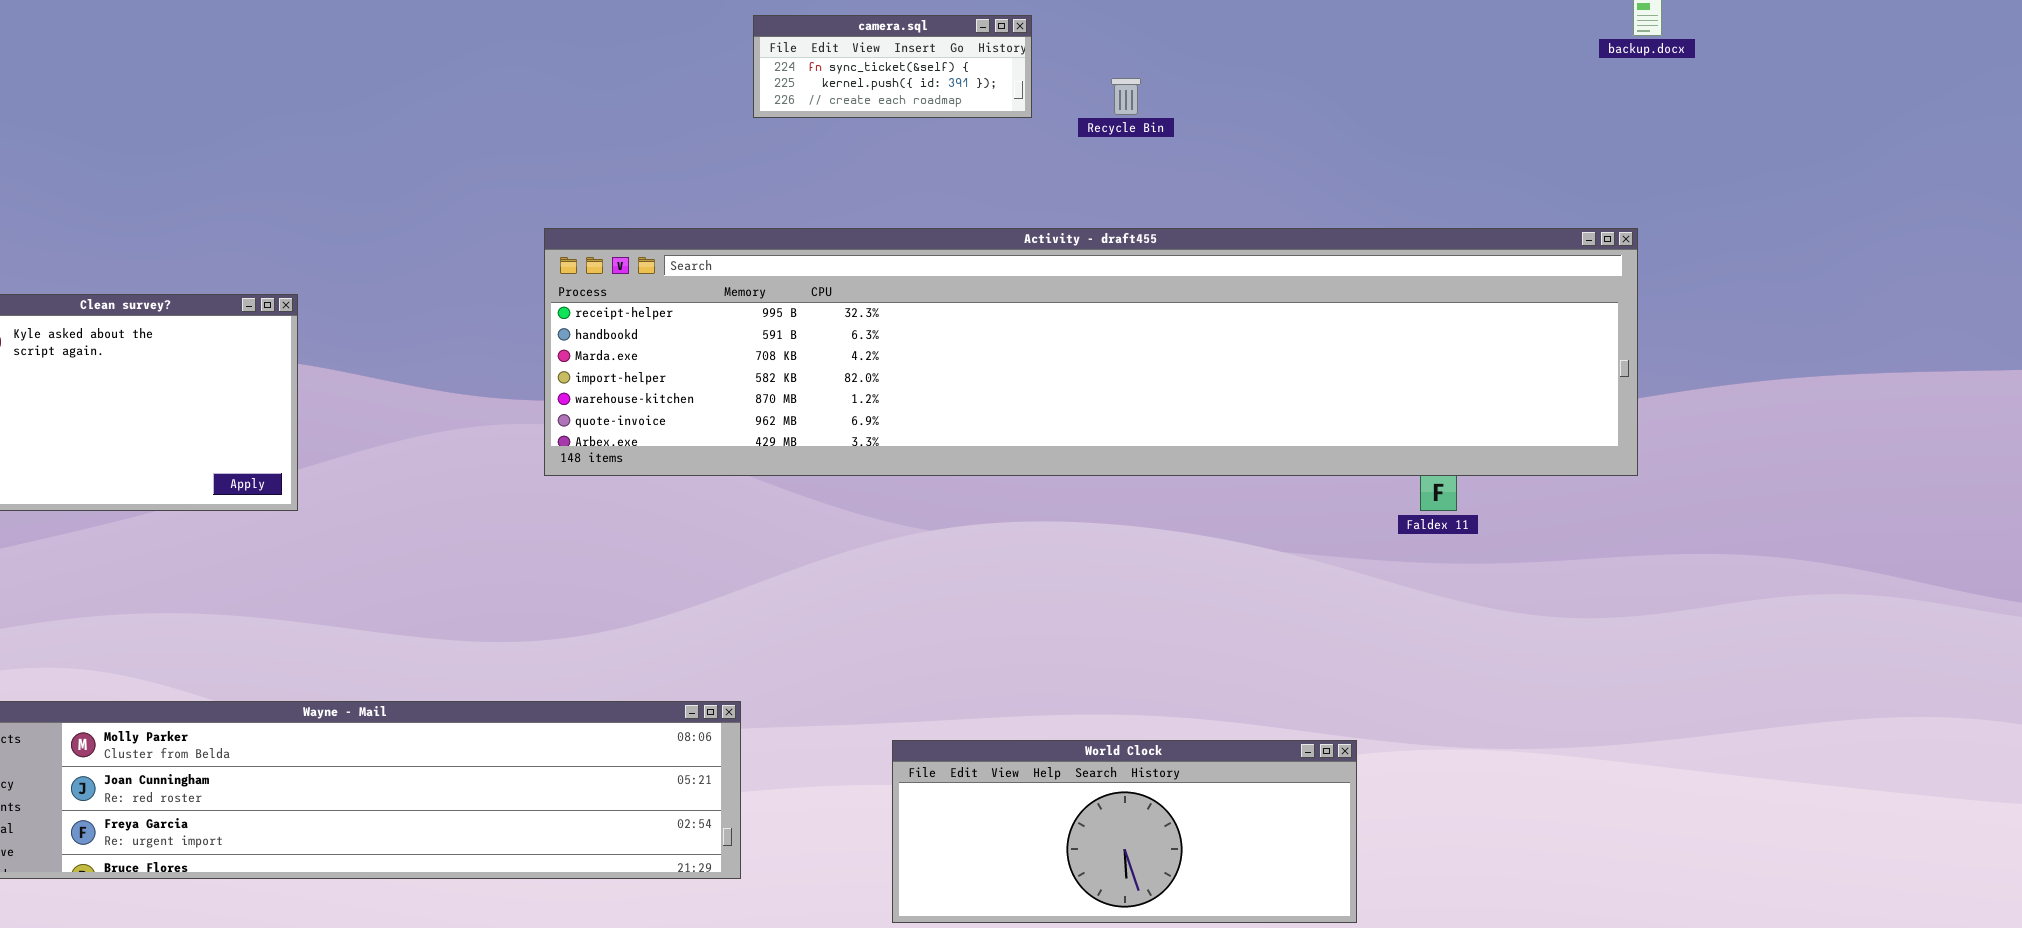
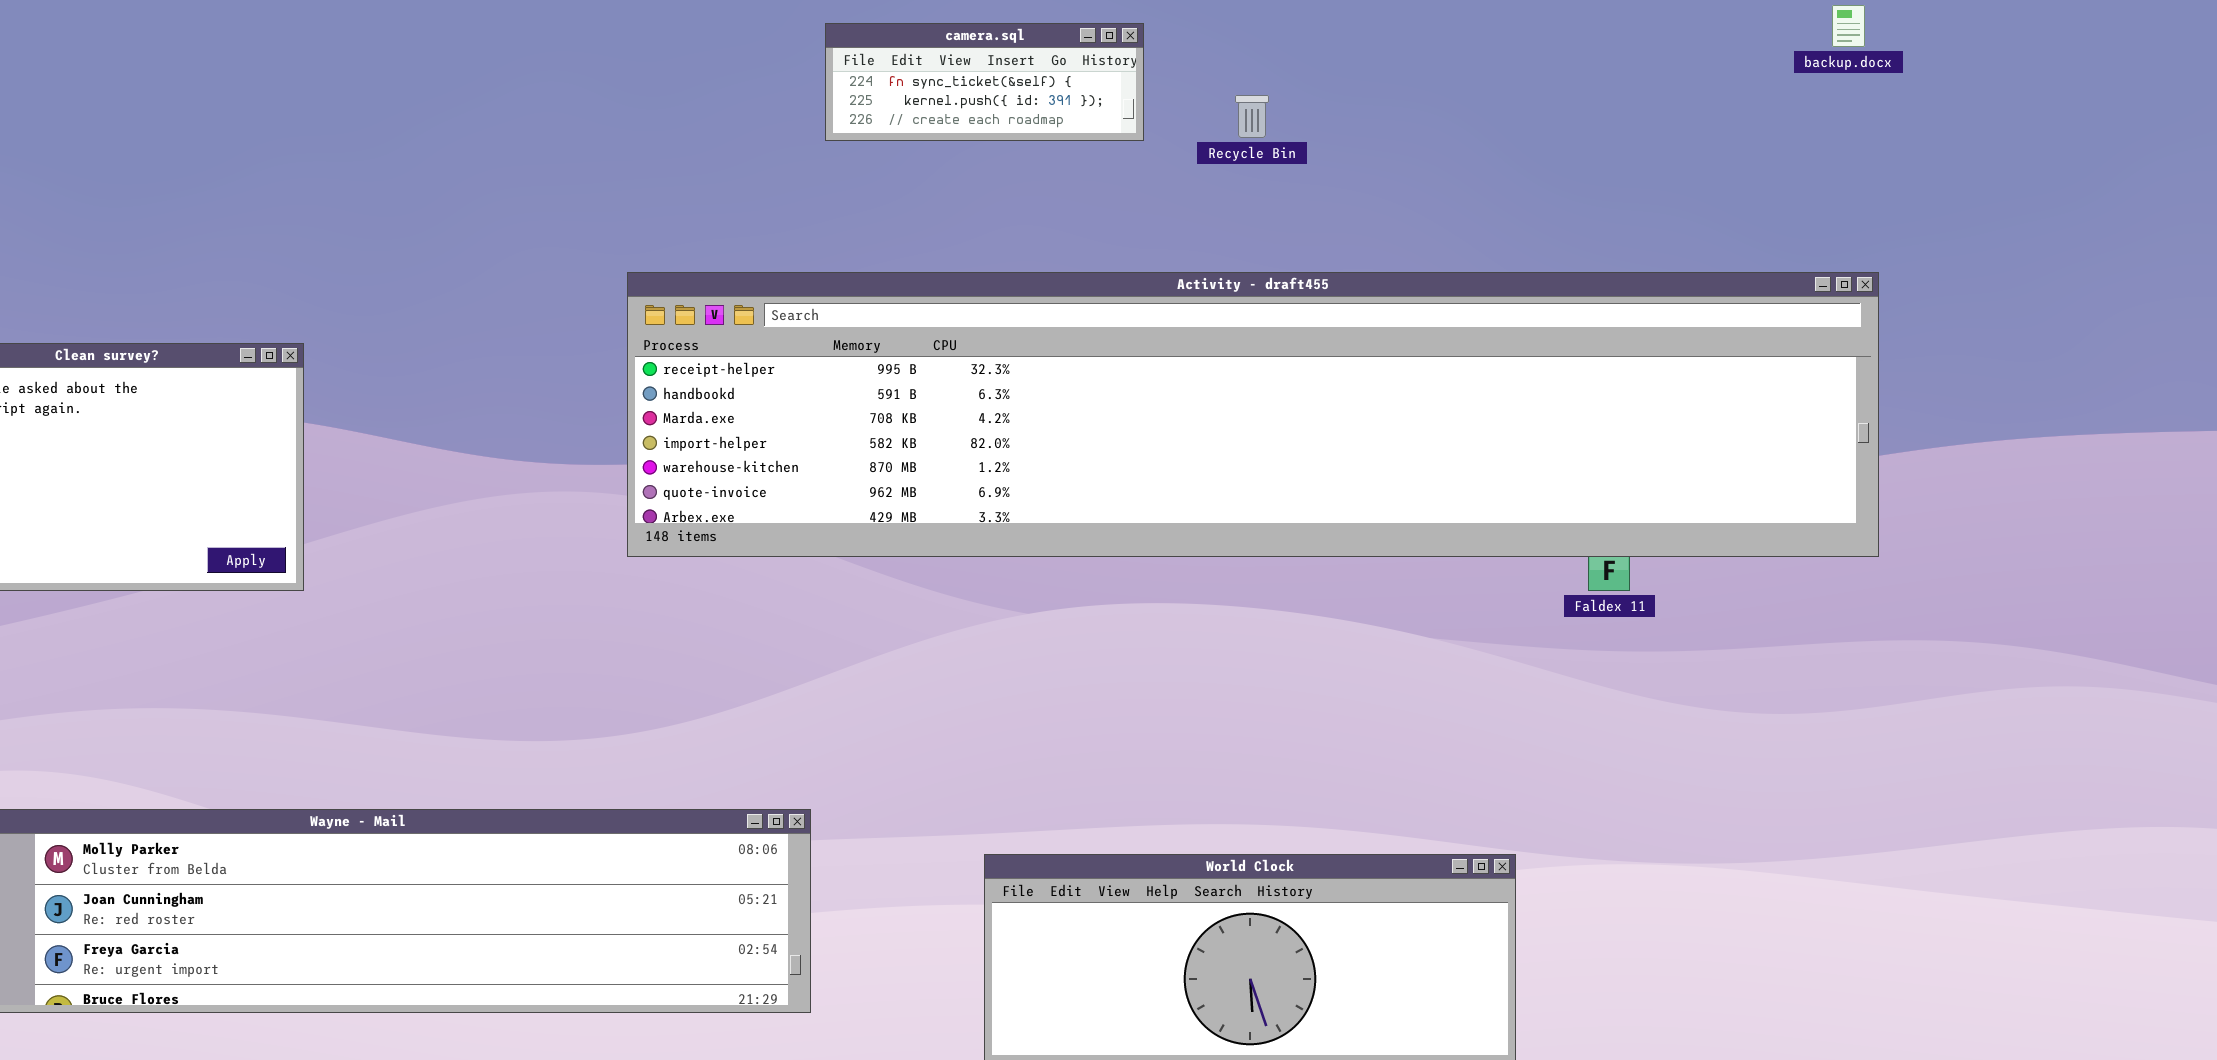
Activity - draft455: [544,228,1638,476] -> [627,272,1879,557], moved

